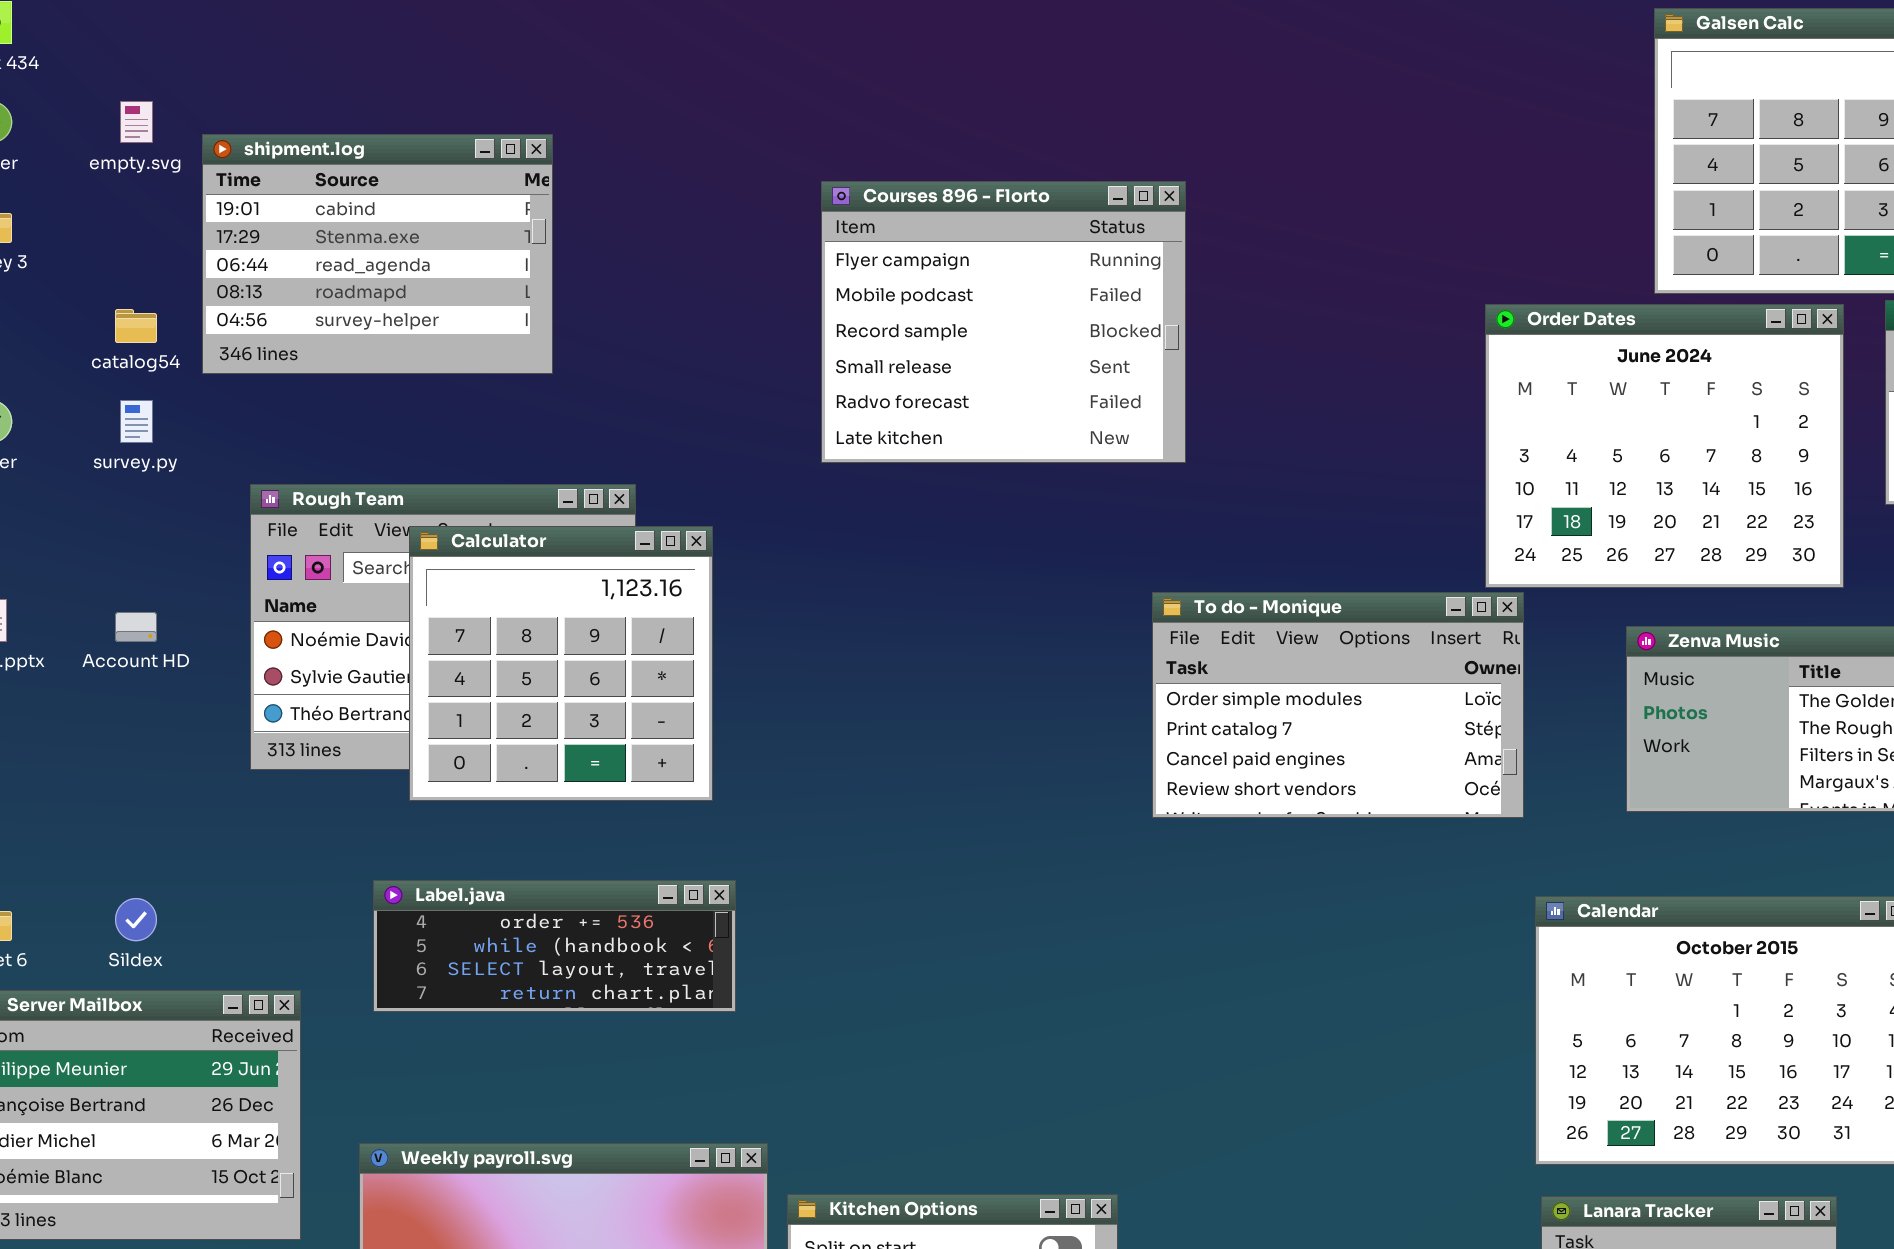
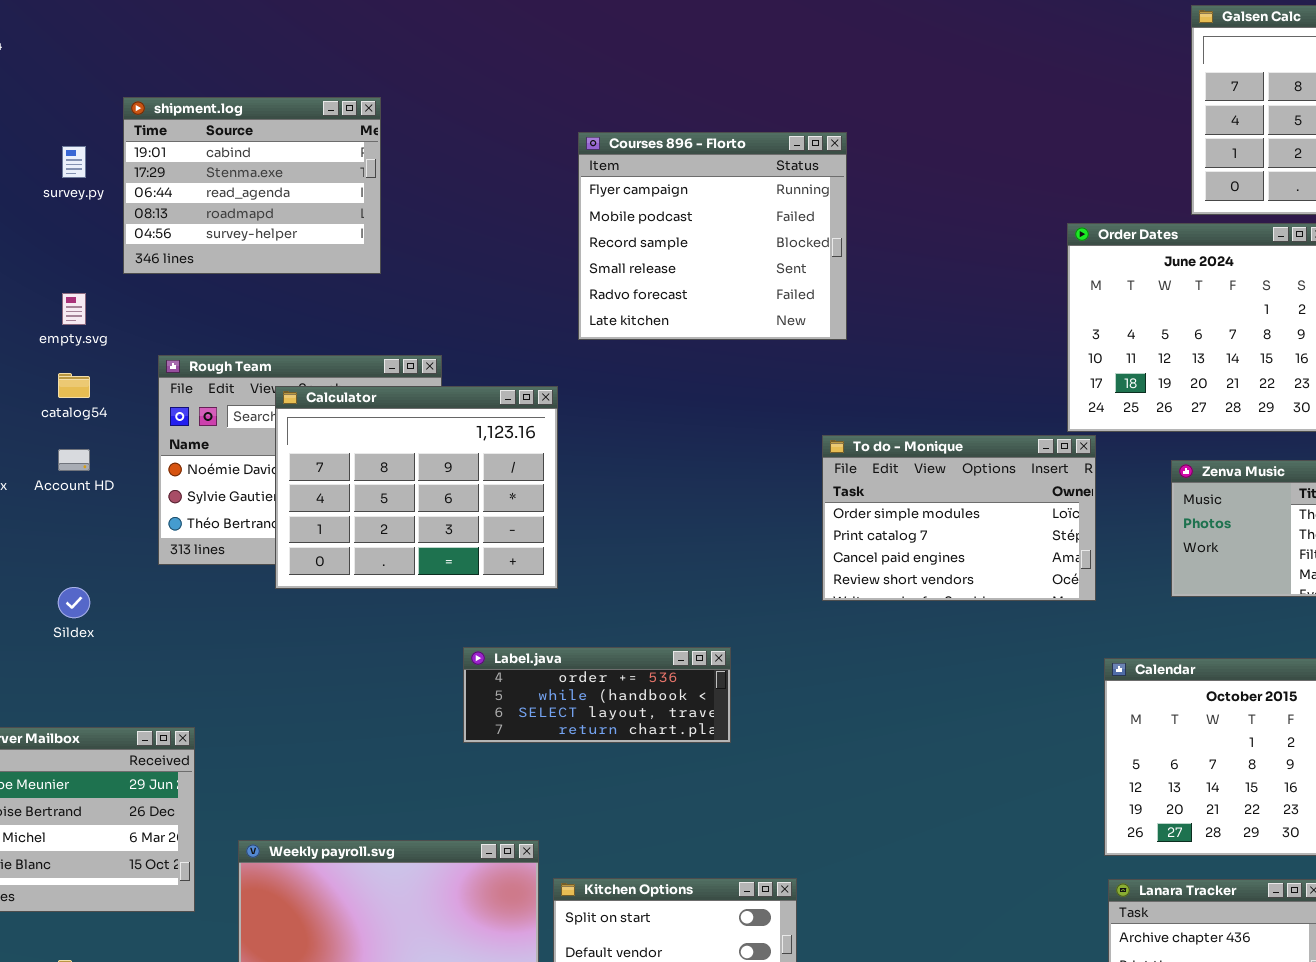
empty.svg: [120,101,153,143] -> [62,293,86,325], moved
catalog54: [115,309,157,343] -> [58,373,90,398], moved
survey.py: [120,400,153,443] -> [62,146,86,178], moved
Calculator: [409,526,713,801] -> [275,386,558,589], resized
Label.java: [373,880,736,1012] -> [463,647,731,743], moved
Sildex: [115,898,157,941] -> [58,587,90,618], moved

